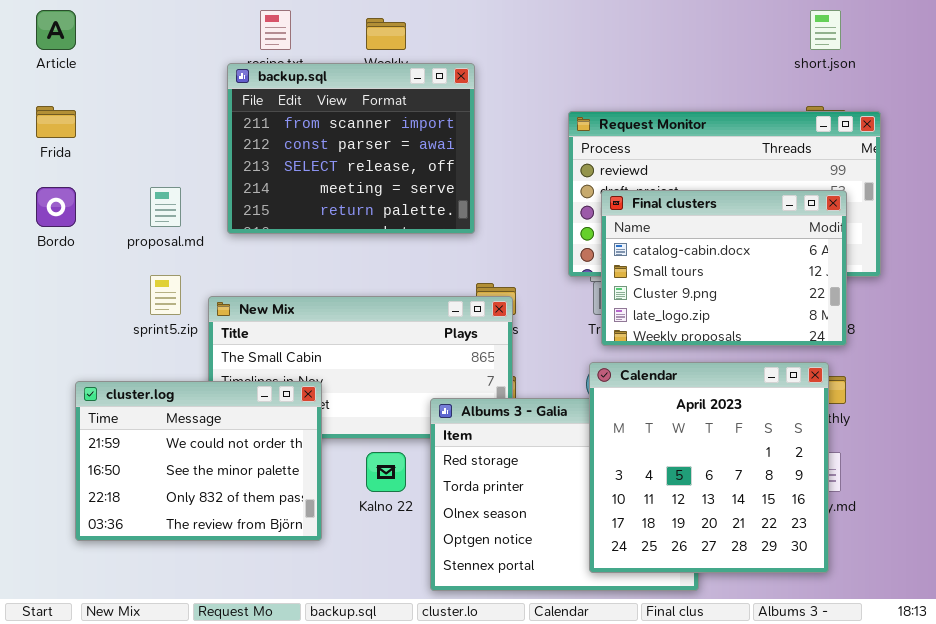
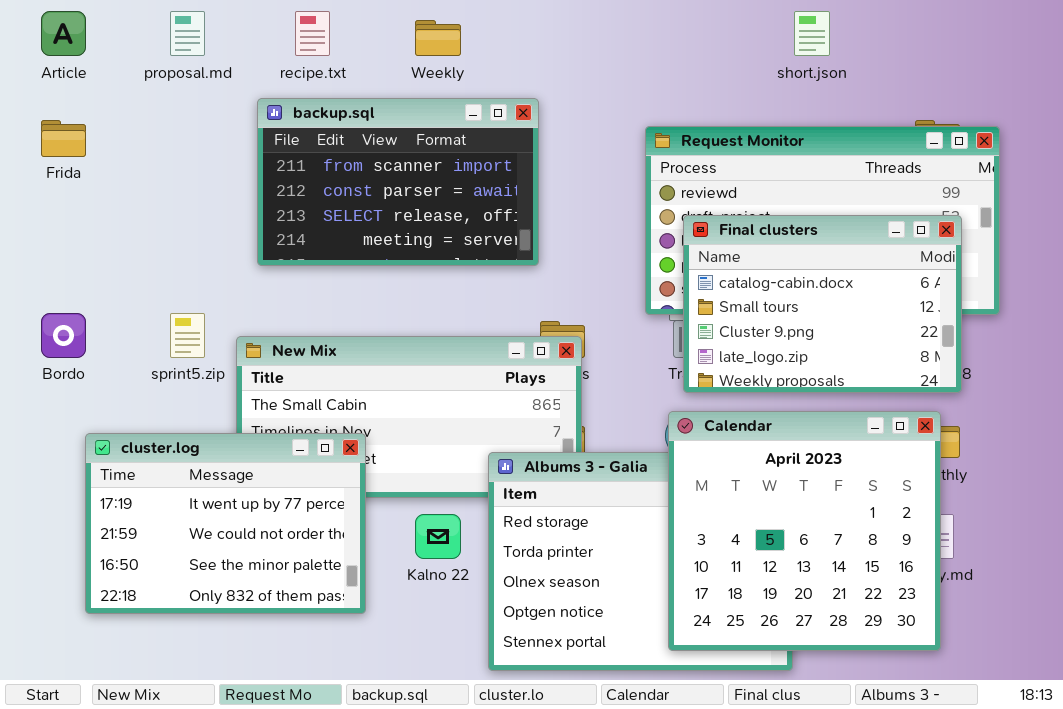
short.json: [810,10,841,50] -> [794,11,830,56], moved
backup.sql: [227,63,475,234] -> [257,98,539,266], resized
Bordo: [36,187,76,227] -> [41,313,86,358], moved
proposal.md: [150,187,181,227] -> [170,11,205,56], moved
cluster.log: [75,381,322,541] -> [85,433,366,614], scrolled up 1 row

